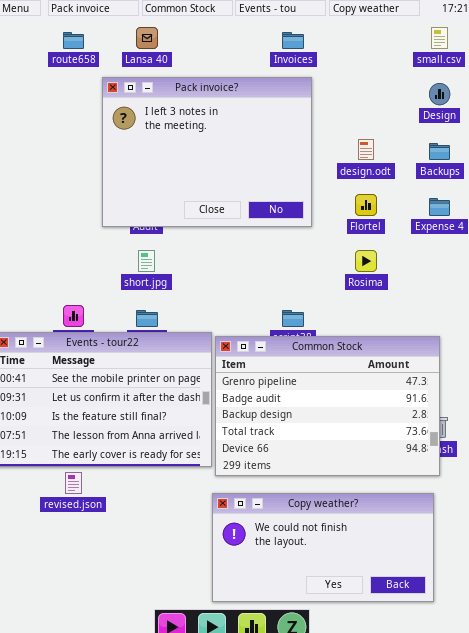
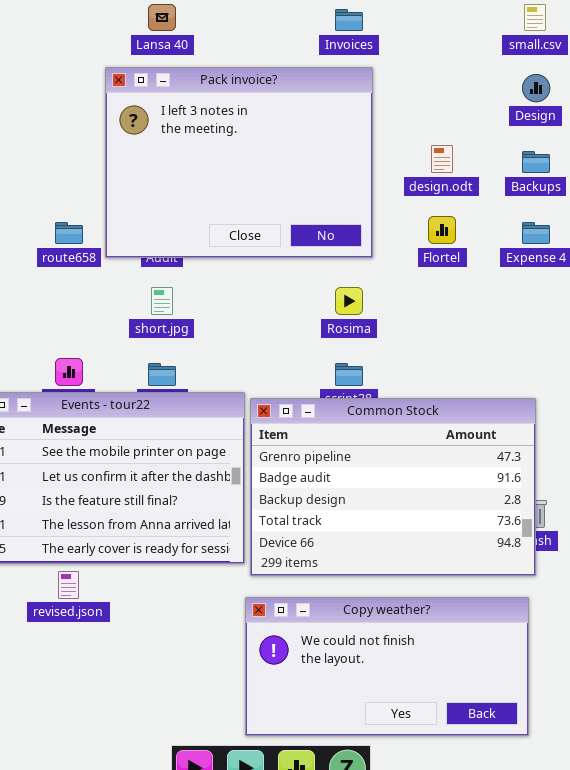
route658: [63,32,84,49] -> [55,222,83,244], moved
Rosima: [355,250,377,272] -> [335,287,363,315], moved

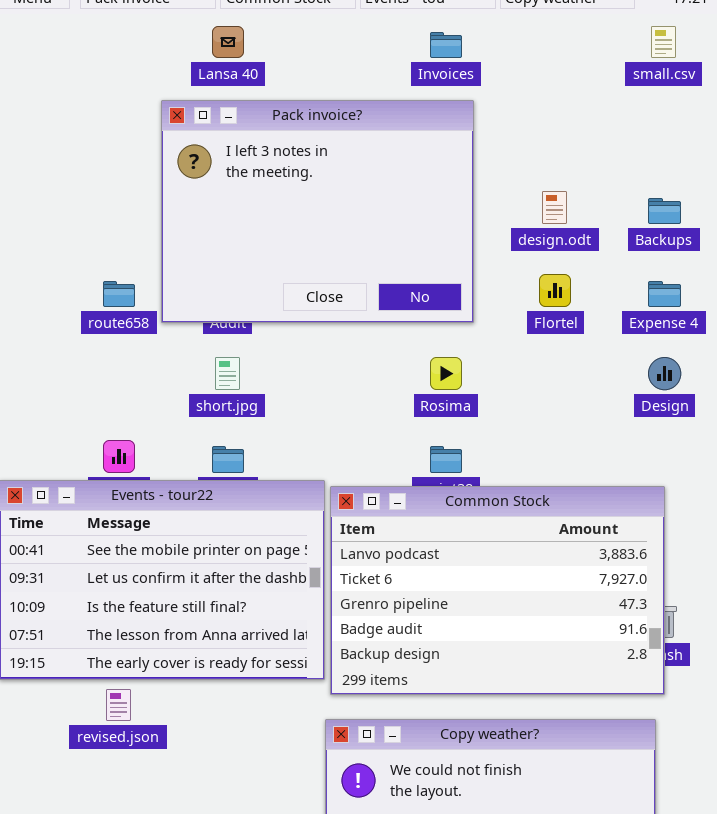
Design: [522,74,550,102] -> [648,357,681,390], moved
Common Stock: [250,398,536,576] -> [330,486,665,695], scrolled up 2 rows

